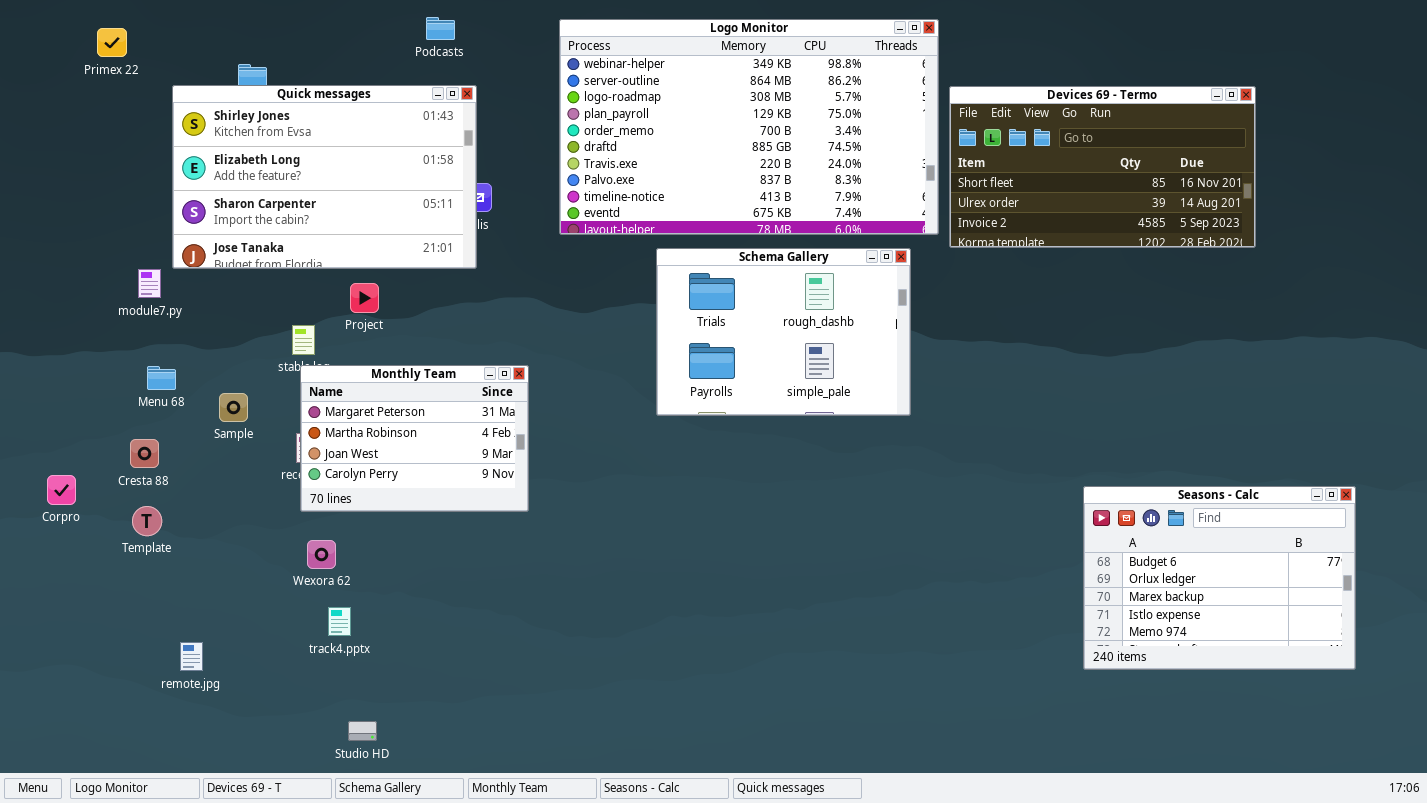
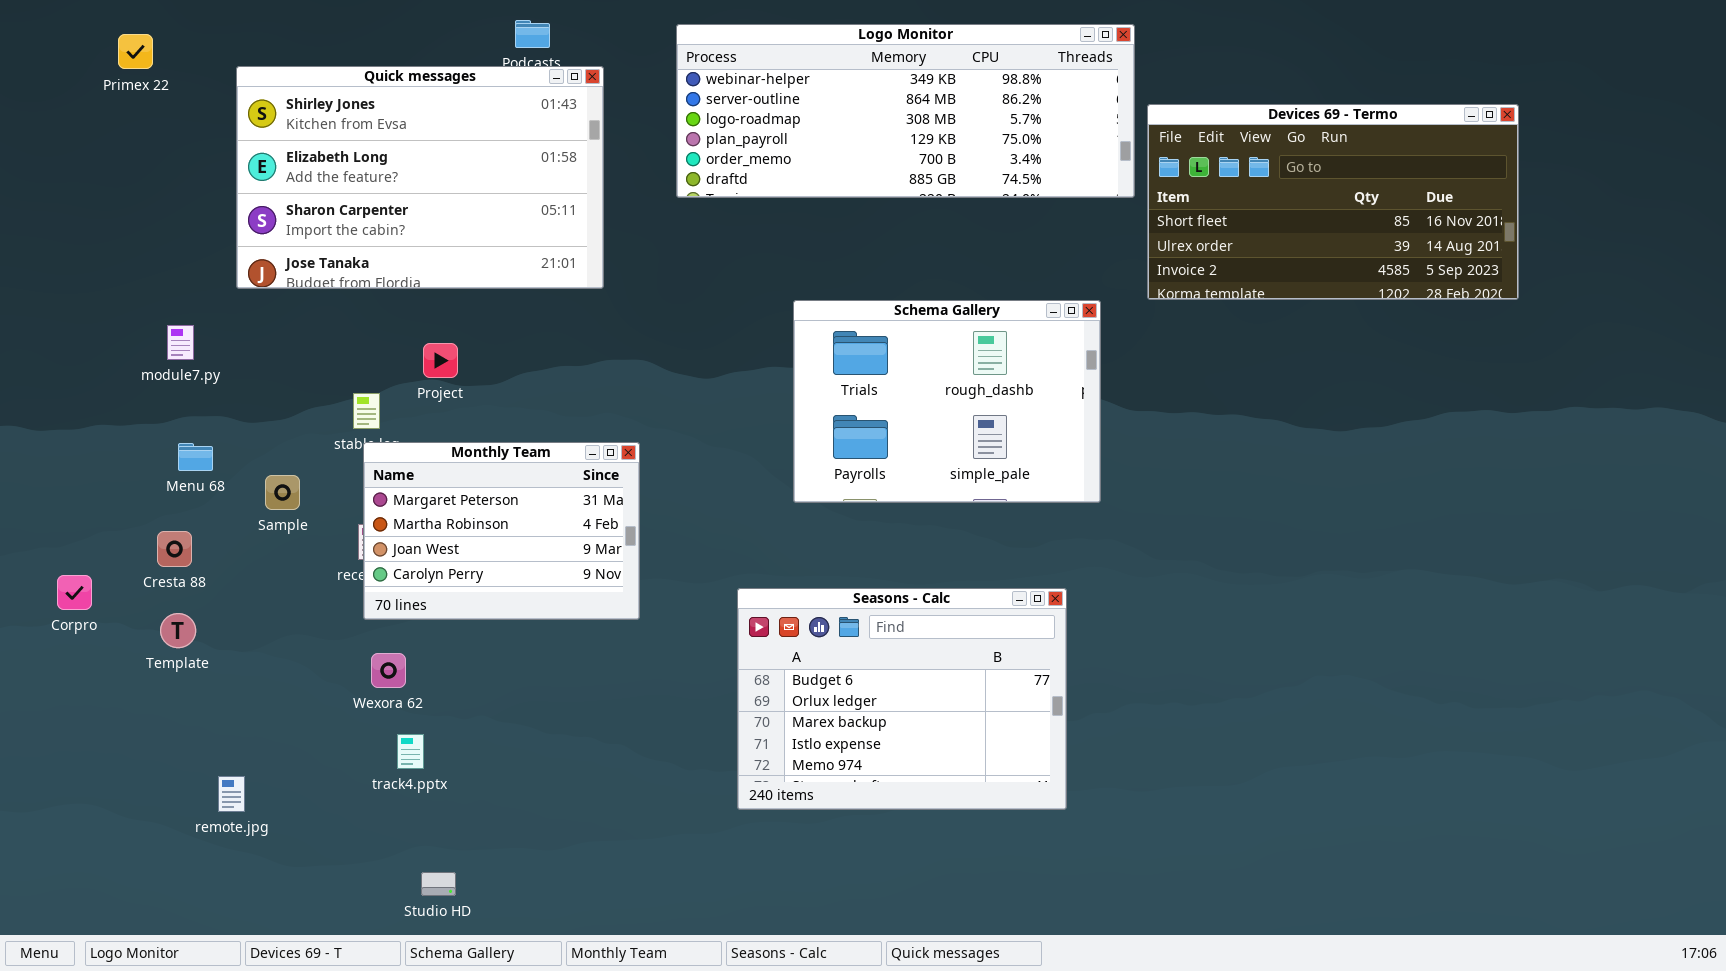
Logo Monitor: [559,19,939,235] -> [676,24,1135,198], resized
Quick messages: [172,85,477,269] -> [236,66,604,289], moved
Seasons - Calc: [1083,486,1356,670] -> [737,588,1067,810], moved

